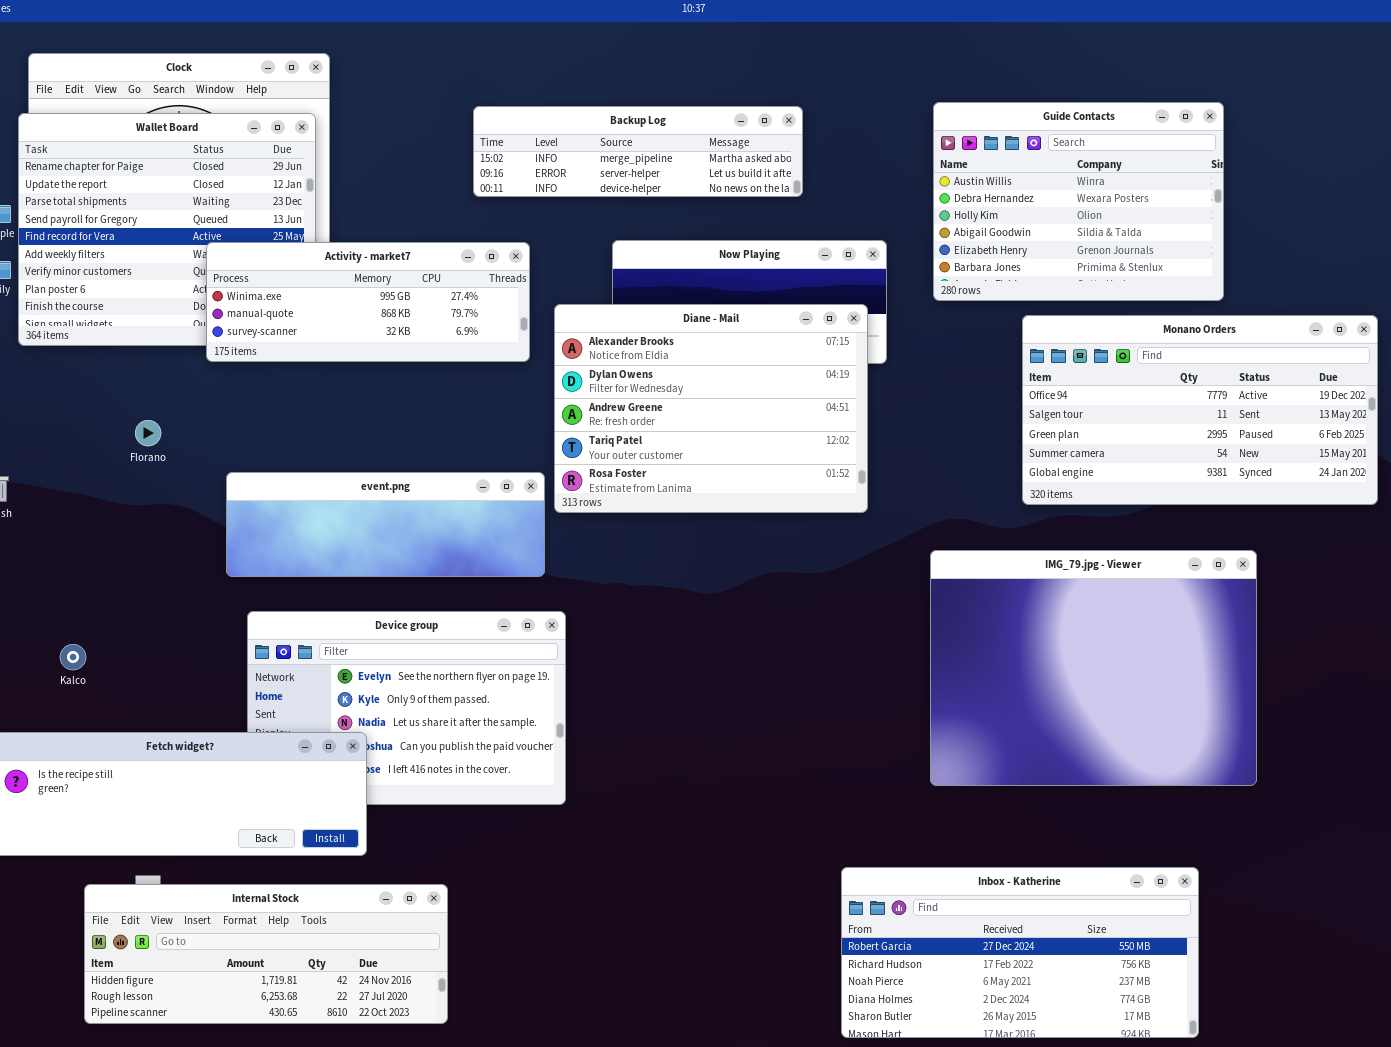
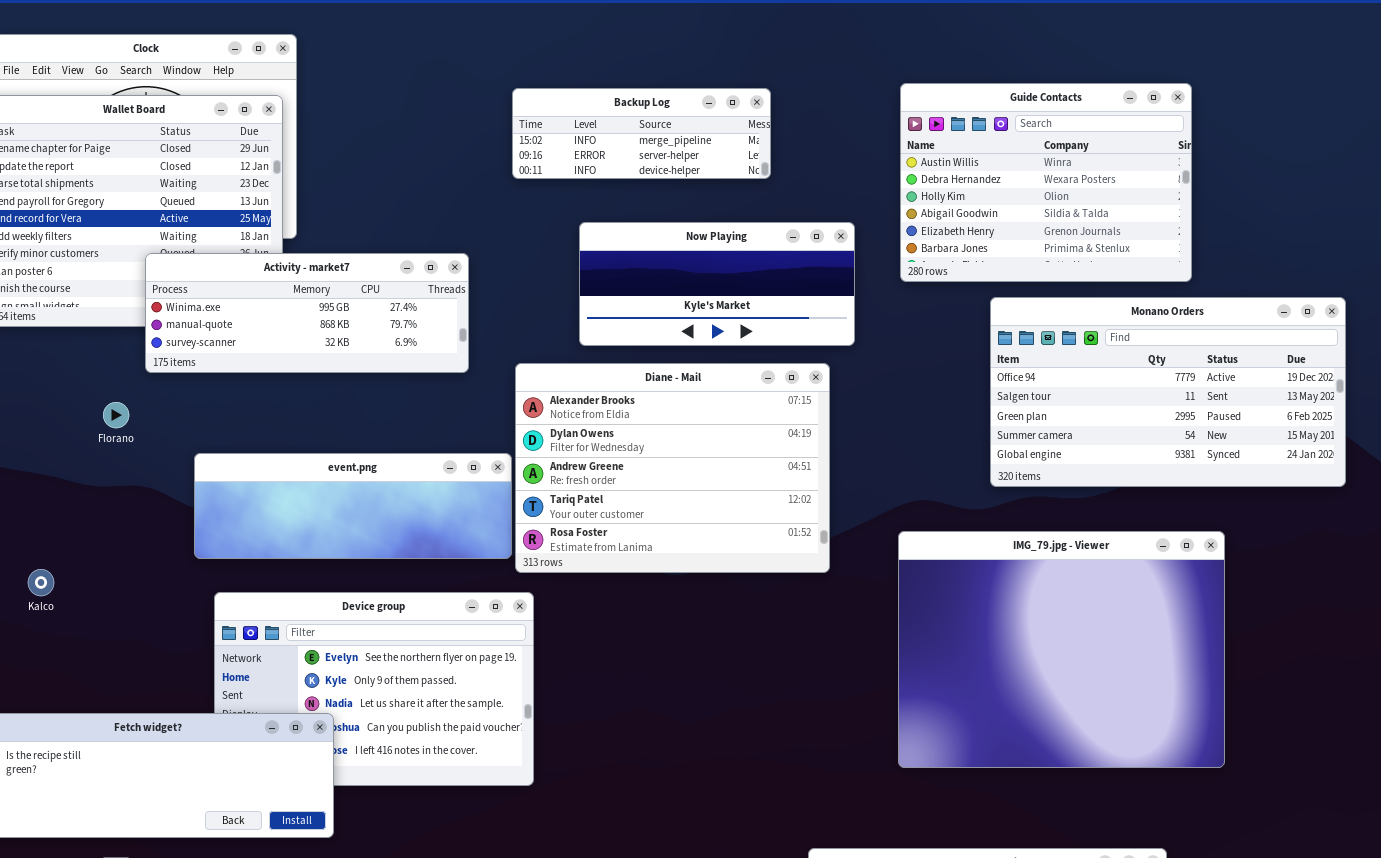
Backup Log: [473,106,803,197] -> [512,88,771,179], resized
Activity - market7: [206,242,530,362] -> [145,253,469,373], moved
Diane - Mail: [554,304,868,513] -> [515,363,830,573], moved
Kalco: [60,644,86,670] -> [28,569,54,596], moved

